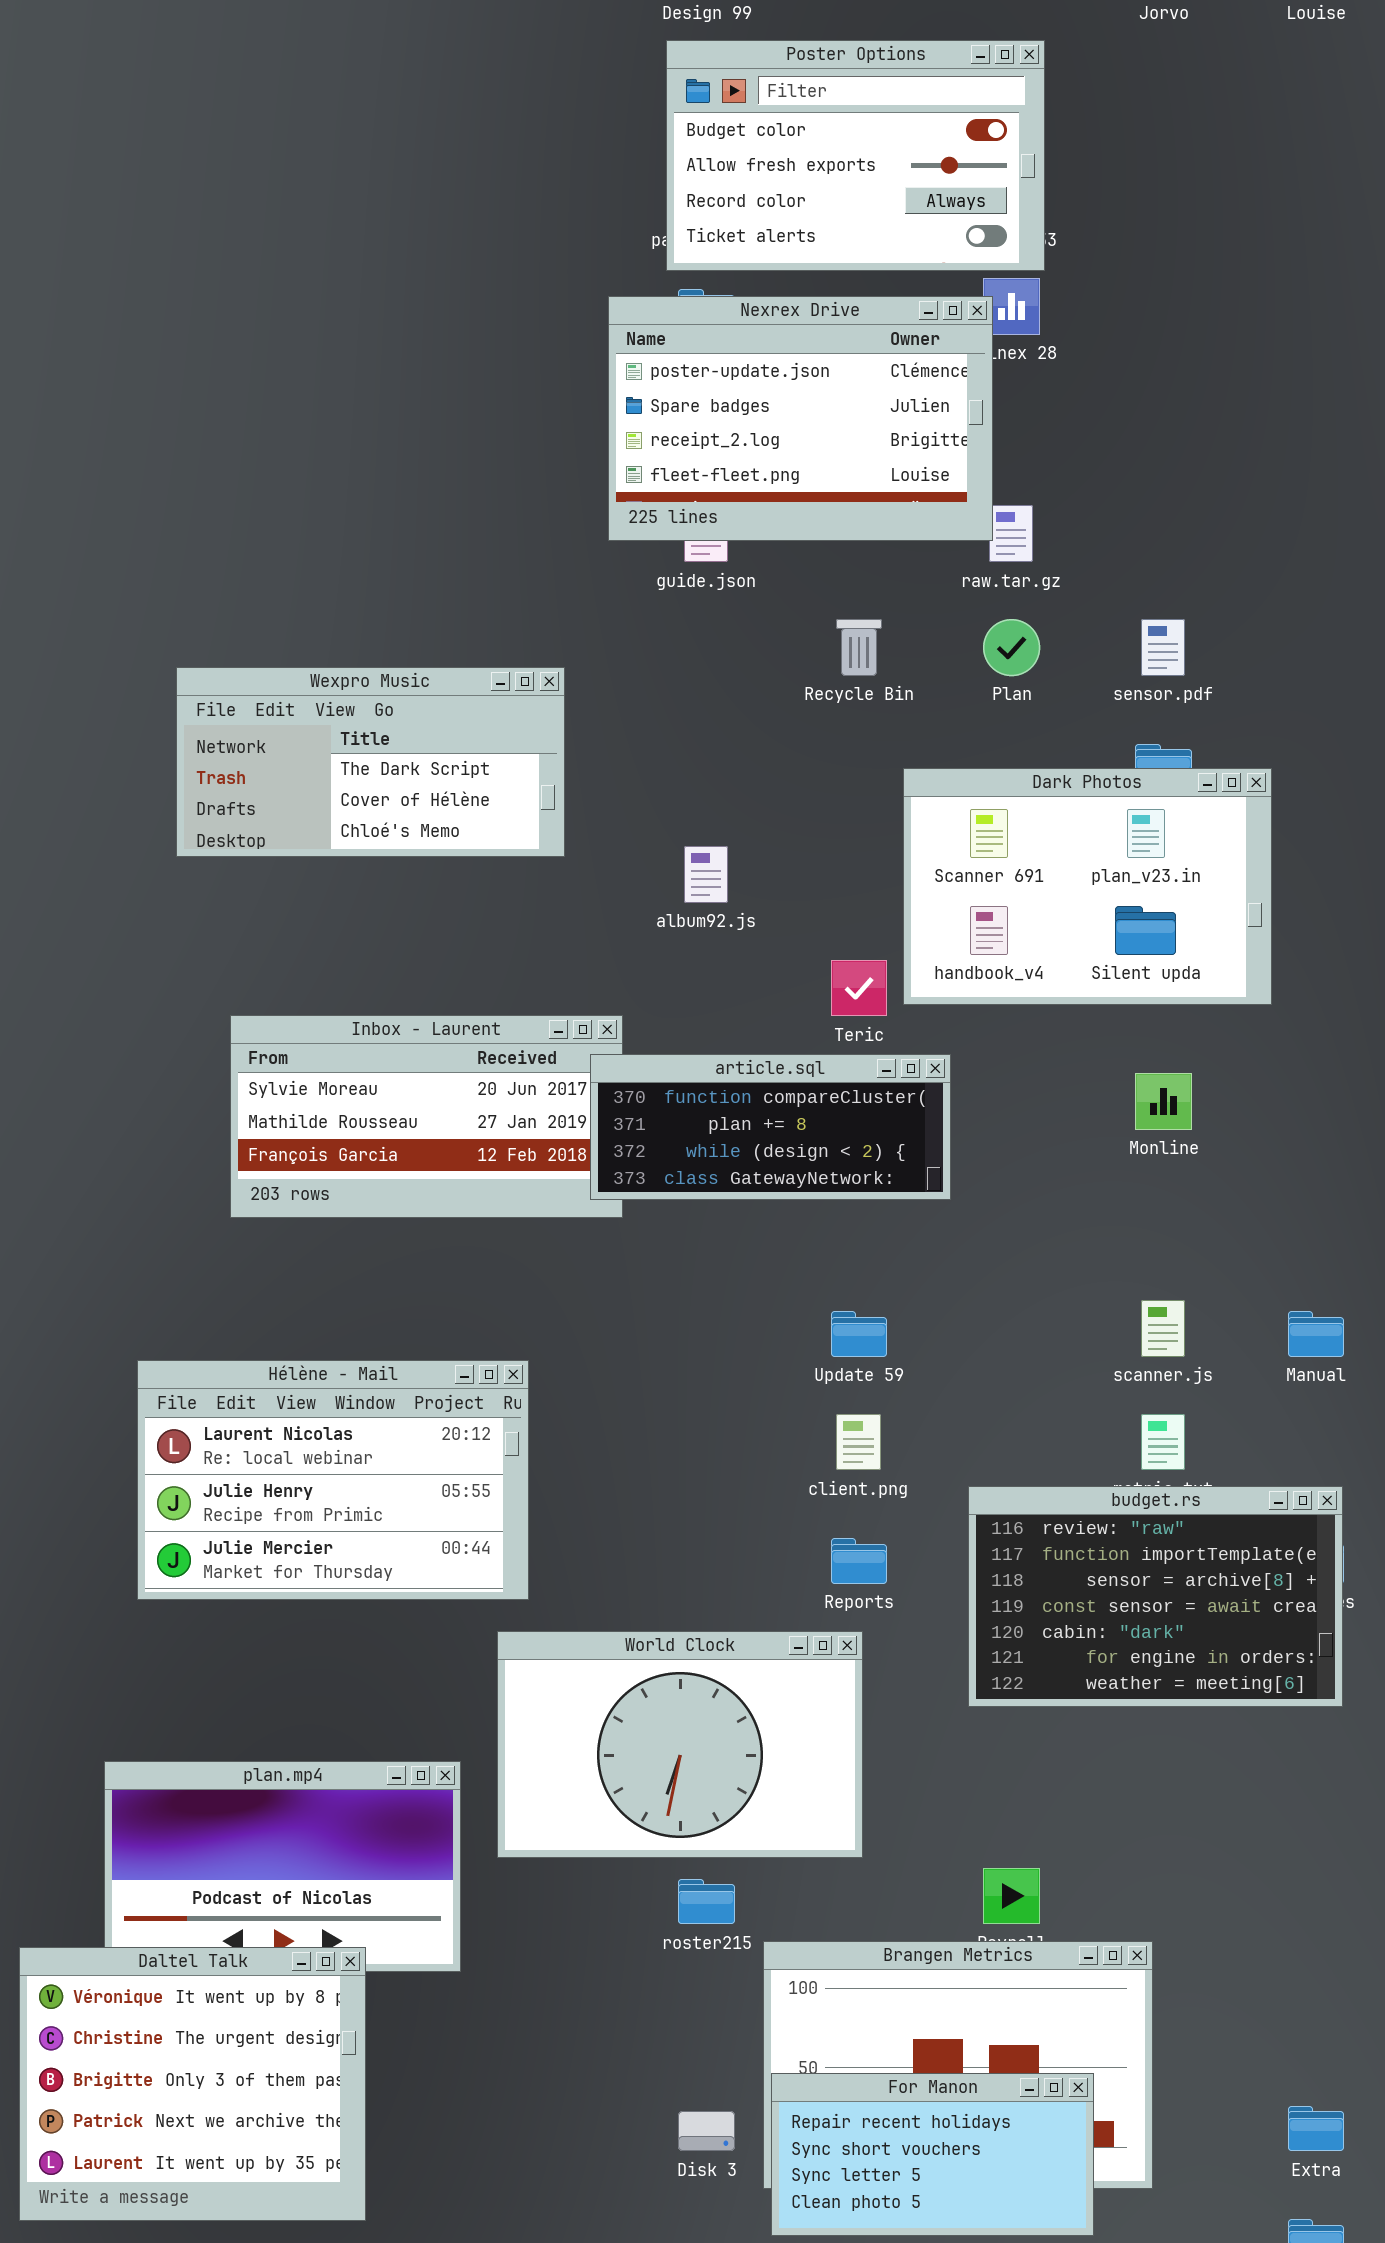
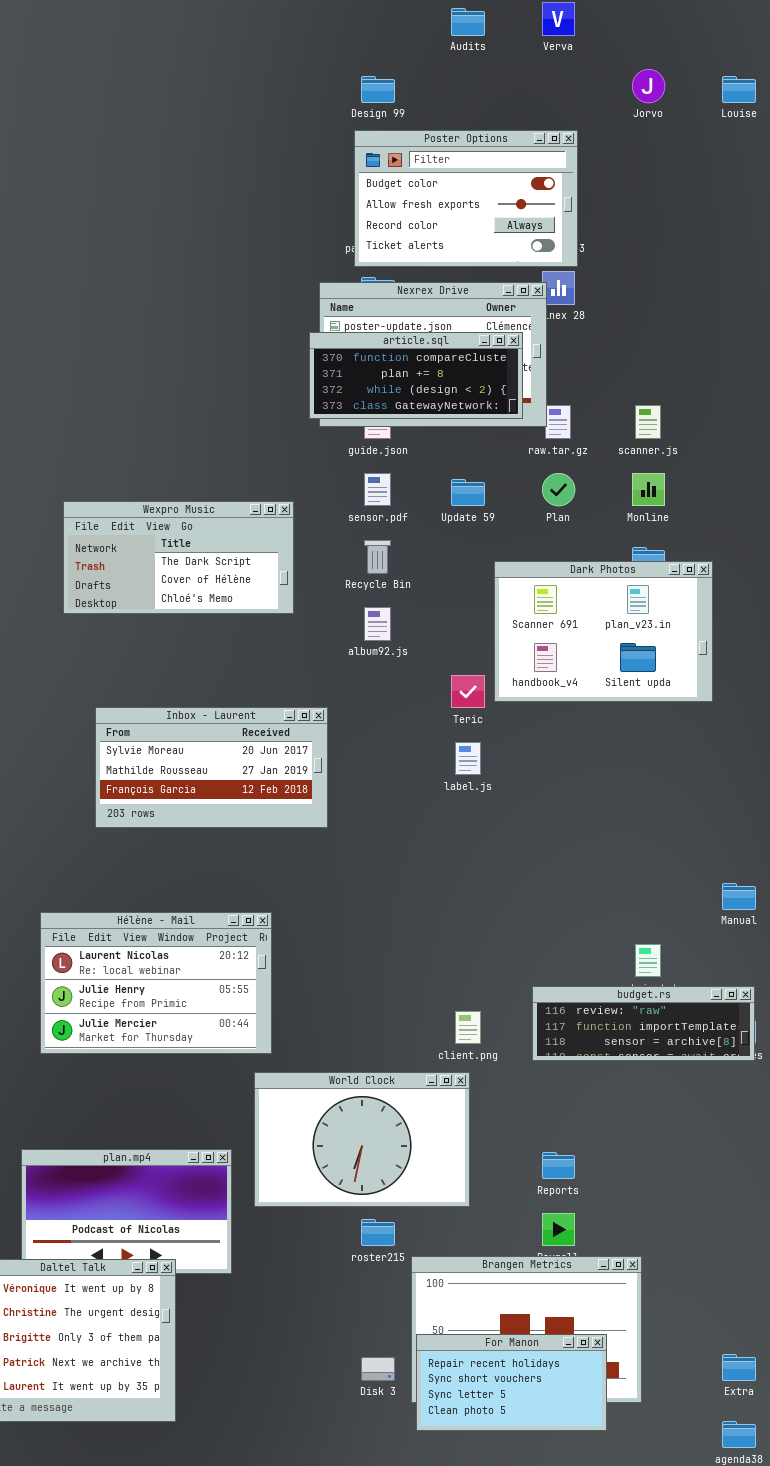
Recycle Bin: [836,619,882,676] -> [364,540,391,574], moved
sensor.pdf: [1141,619,1185,676] -> [364,473,391,506], moved
article.sql: [590,1054,951,1200] -> [309,332,523,419], moved
Monline: [1135,1073,1192,1130] -> [632,473,665,506], moved
scanner.js: [1141,1300,1185,1357] -> [635,405,661,439], moved
Update 59: [831,1311,887,1357] -> [451,479,485,506], moved
client.png: [836,1414,881,1470] -> [455,1011,481,1044], moved
budget.rs: [968,1486,1343,1707] -> [532,986,755,1061], resized
Reports: [831,1538,887,1584] -> [542,1152,575,1179], moved

